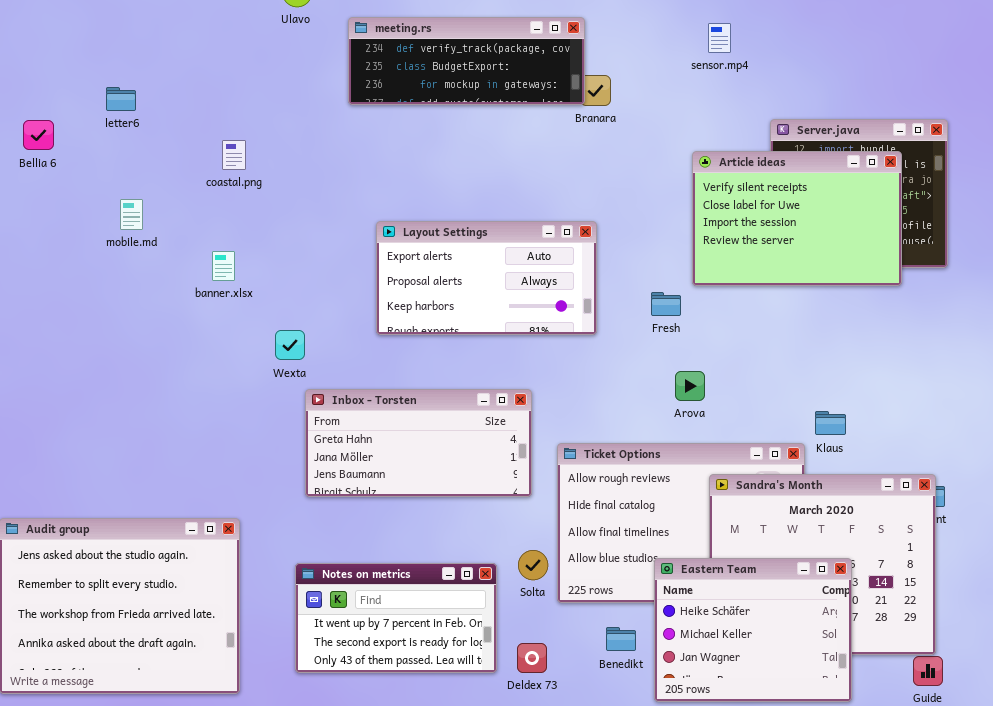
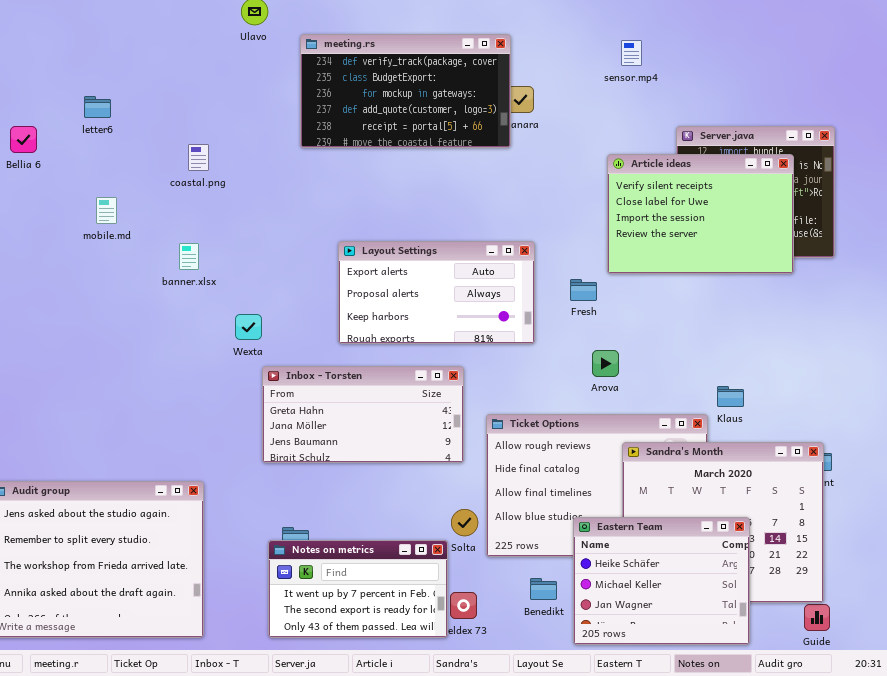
meeting.rs: [348,17,585,105] -> [300,34,511,148], resized
Layout Settings: [376,221,597,335] -> [338,241,535,344], moved
Notes on metrics: [295,563,497,673] -> [268,540,448,638], moved

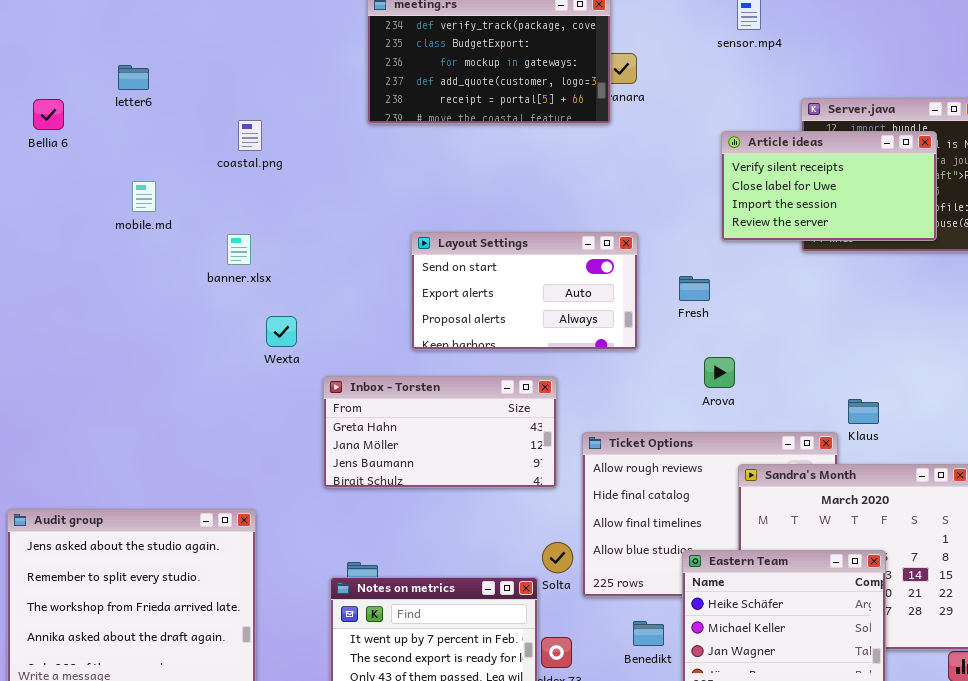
Article ideas: [607,154,794,274] -> [721,131,937,241], resized
Layout Settings: [338,241,535,344] -> [411,232,638,350], scrolled up 1 row
Wexta: [235,314,262,340] -> [266,316,297,347], moved

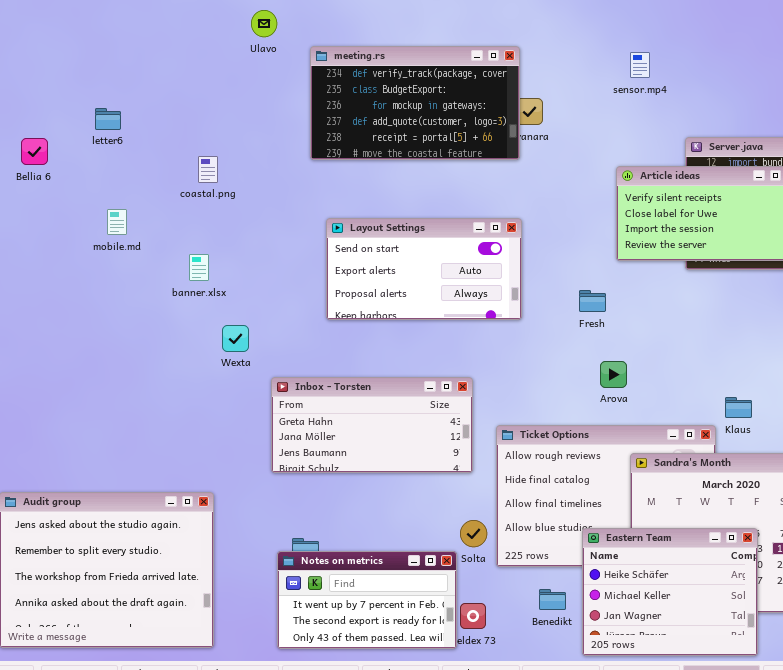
Layout Settings: [411,232,638,350] -> [326,218,522,320], moved

